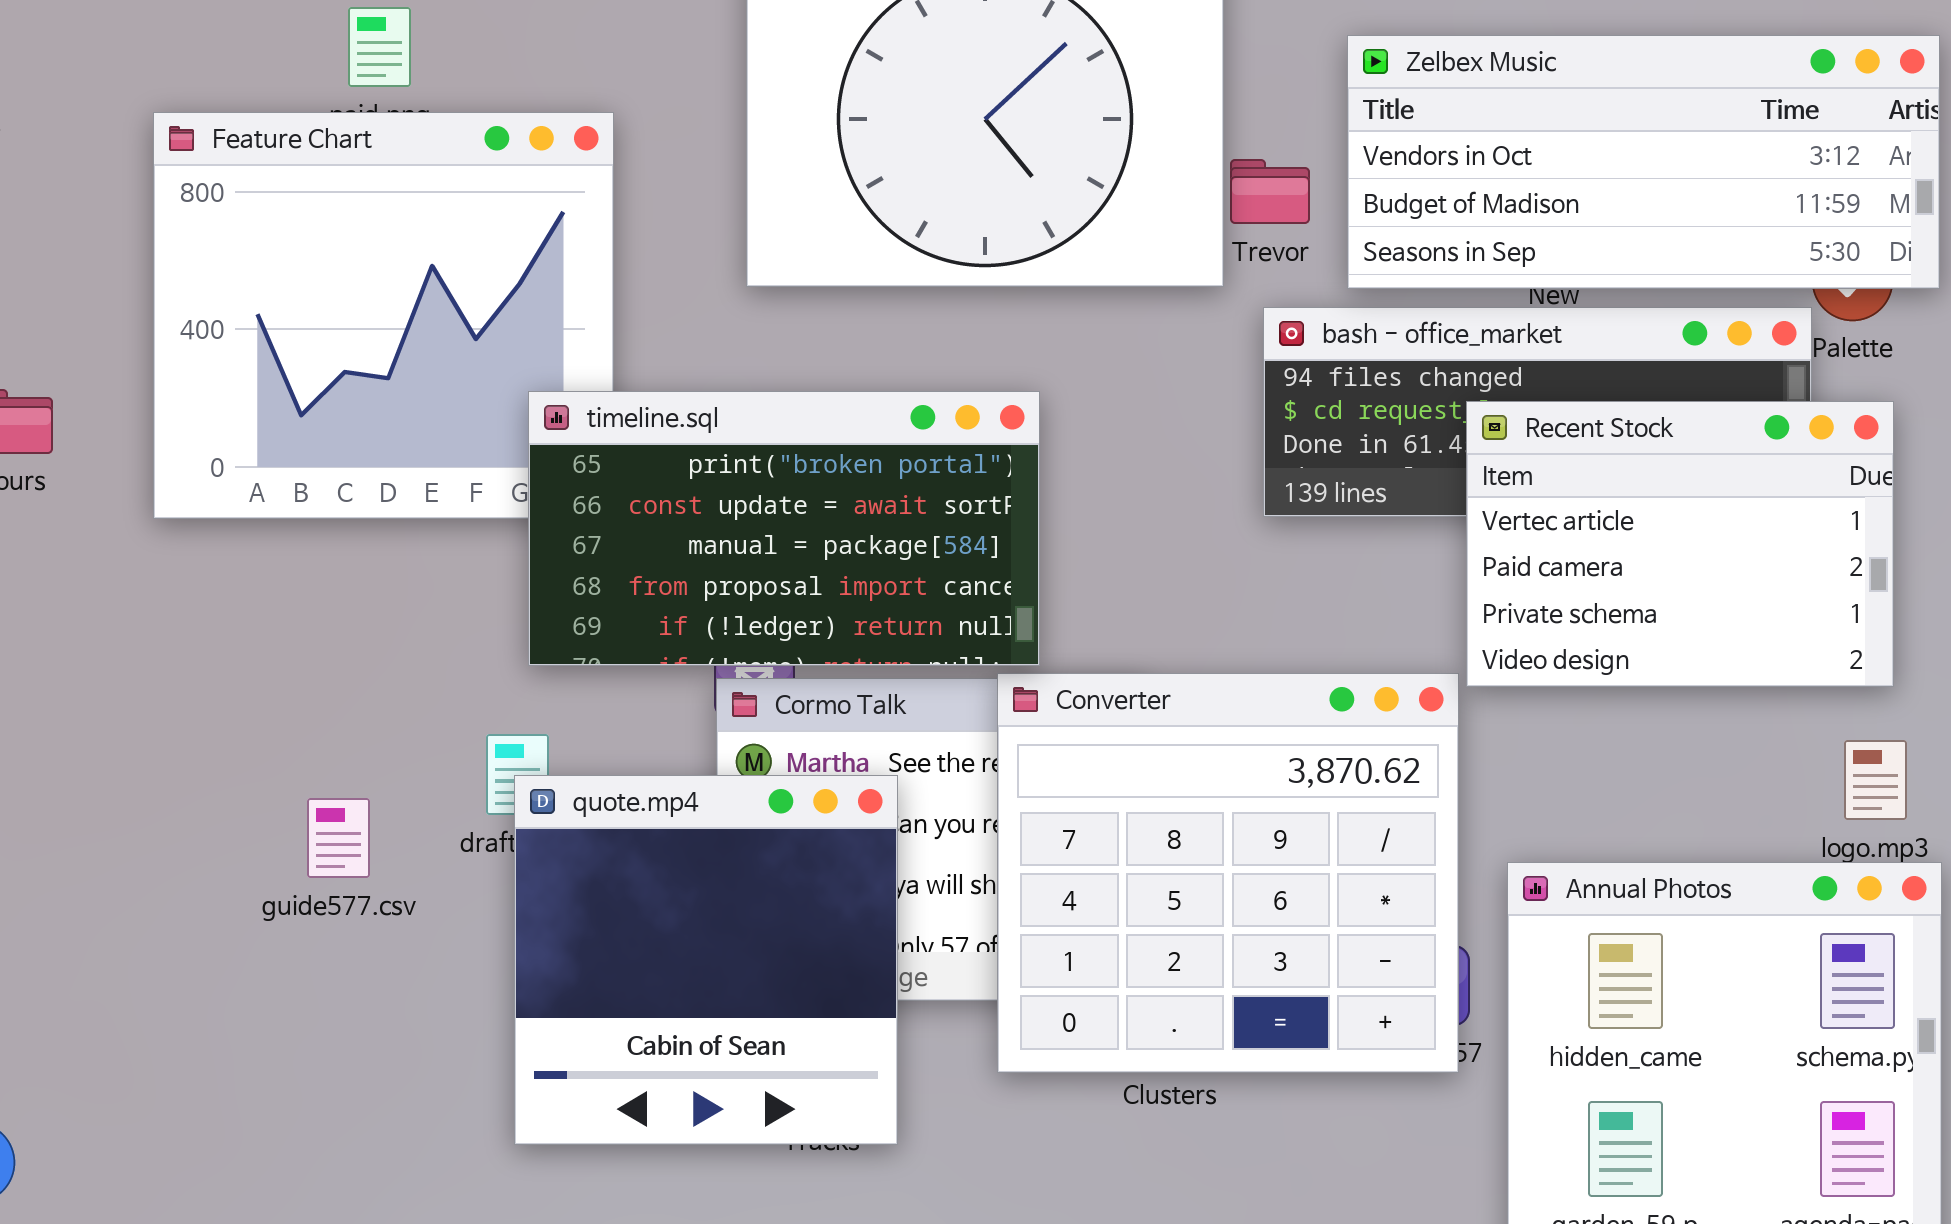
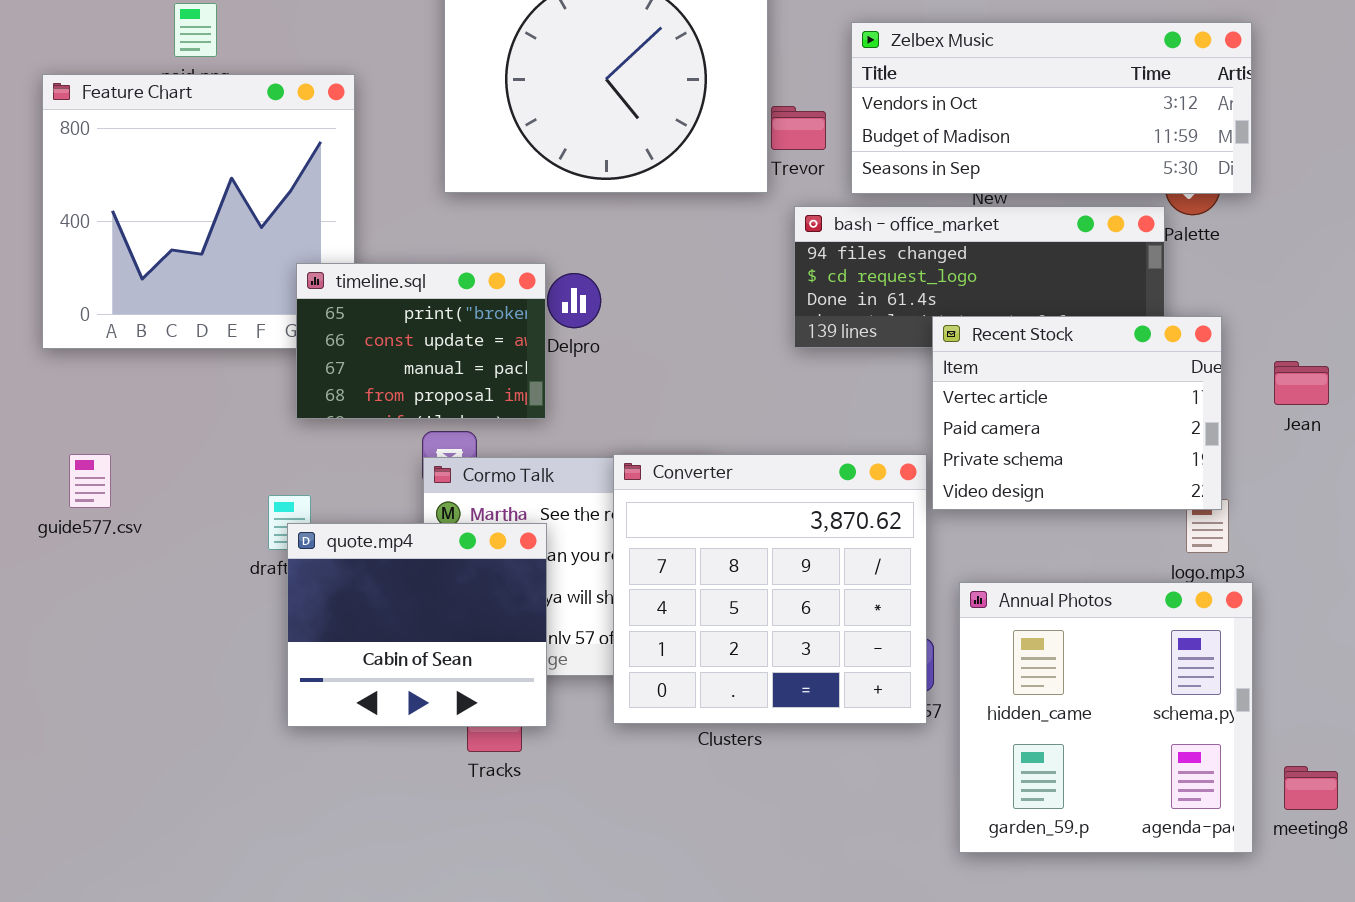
timeline.sql: [528,391,1040,666] -> [296,263,546,419], resized
Recent Stock: [1466,401,1894,687] -> [932,316,1222,510], moved
quote.mp4: [514,775,898,1145] -> [287,523,547,727], resized
guide577.csv: [307,798,370,878] -> [69,454,111,508], moved

